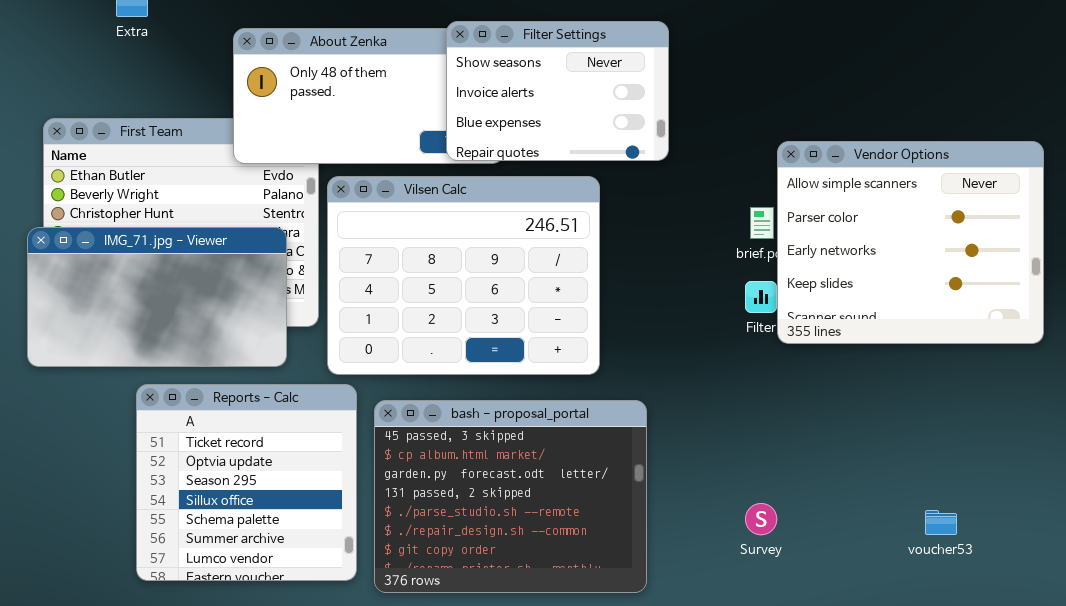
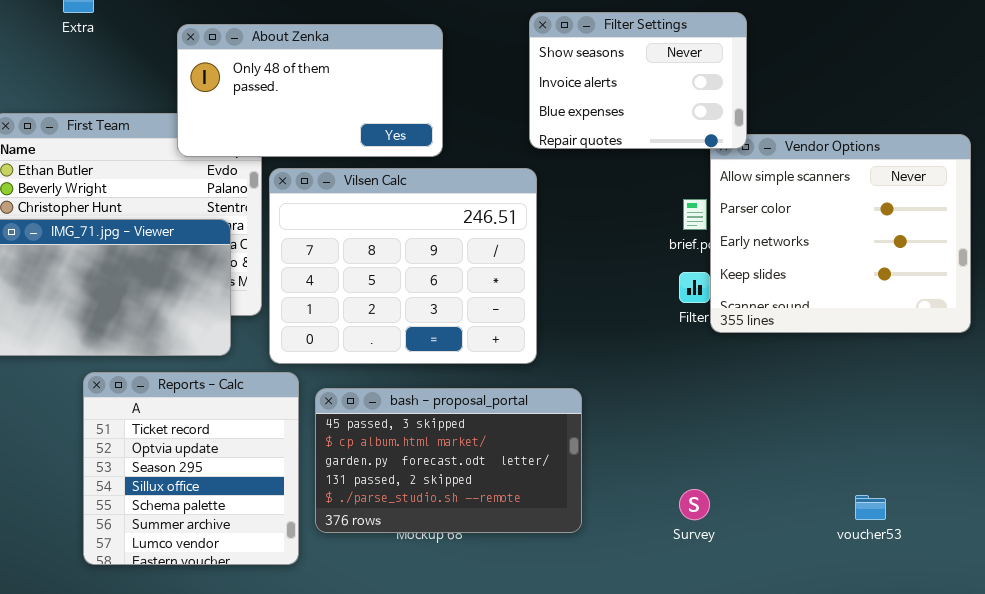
Filter Settings: [446,21,669,161] -> [529,12,747,149], moved
bash - proposal_portal: [374,400,647,593] -> [315,388,582,533], resized

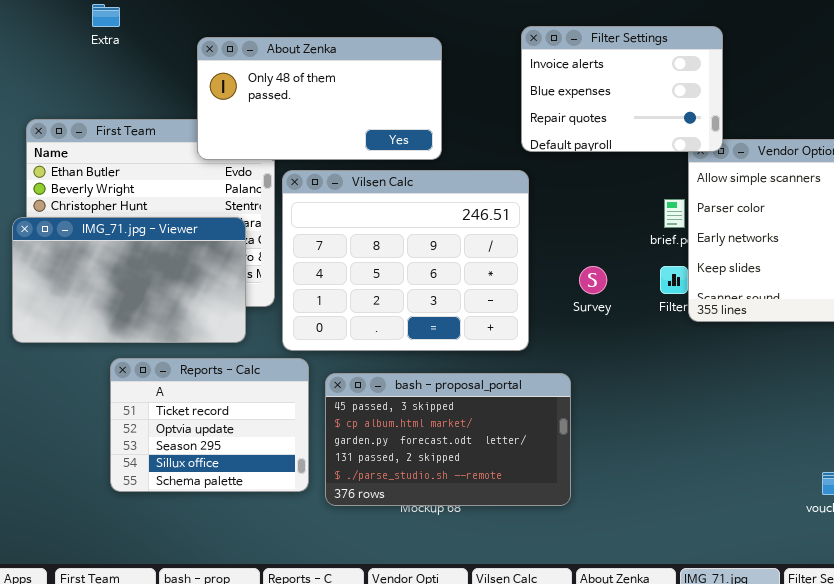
Filter Settings: [529,12,747,149] -> [521,26,723,152], scrolled down 1 row
Reports - Calc: [83,372,299,565] -> [110,358,309,492], resized
Survey: [679,489,710,520] -> [579,266,607,294], moved

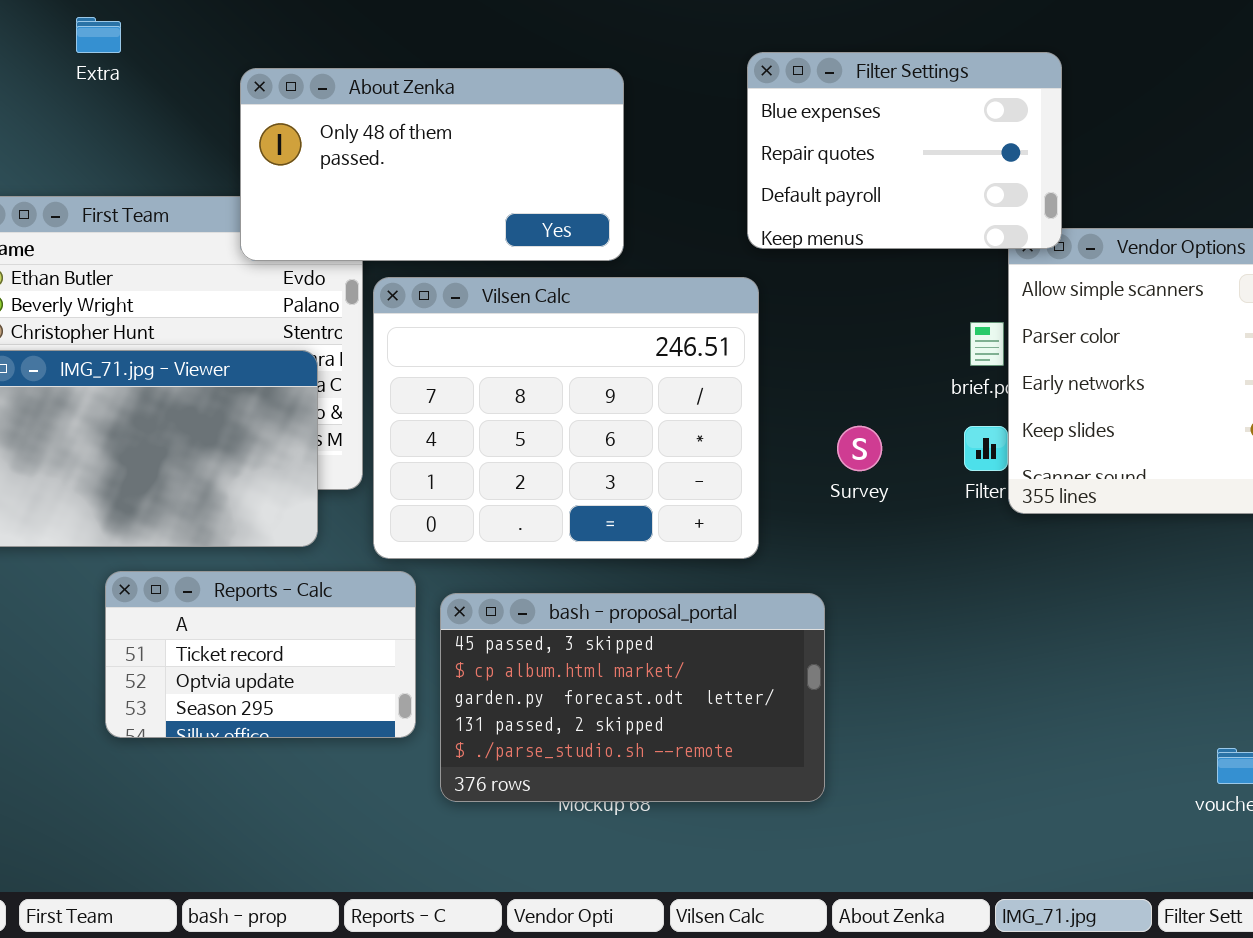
Filter Settings: [521,26,723,152] -> [747,52,1062,249], scrolled down 1 row
Reports - Calc: [110,358,309,492] -> [105,571,416,738], resized

